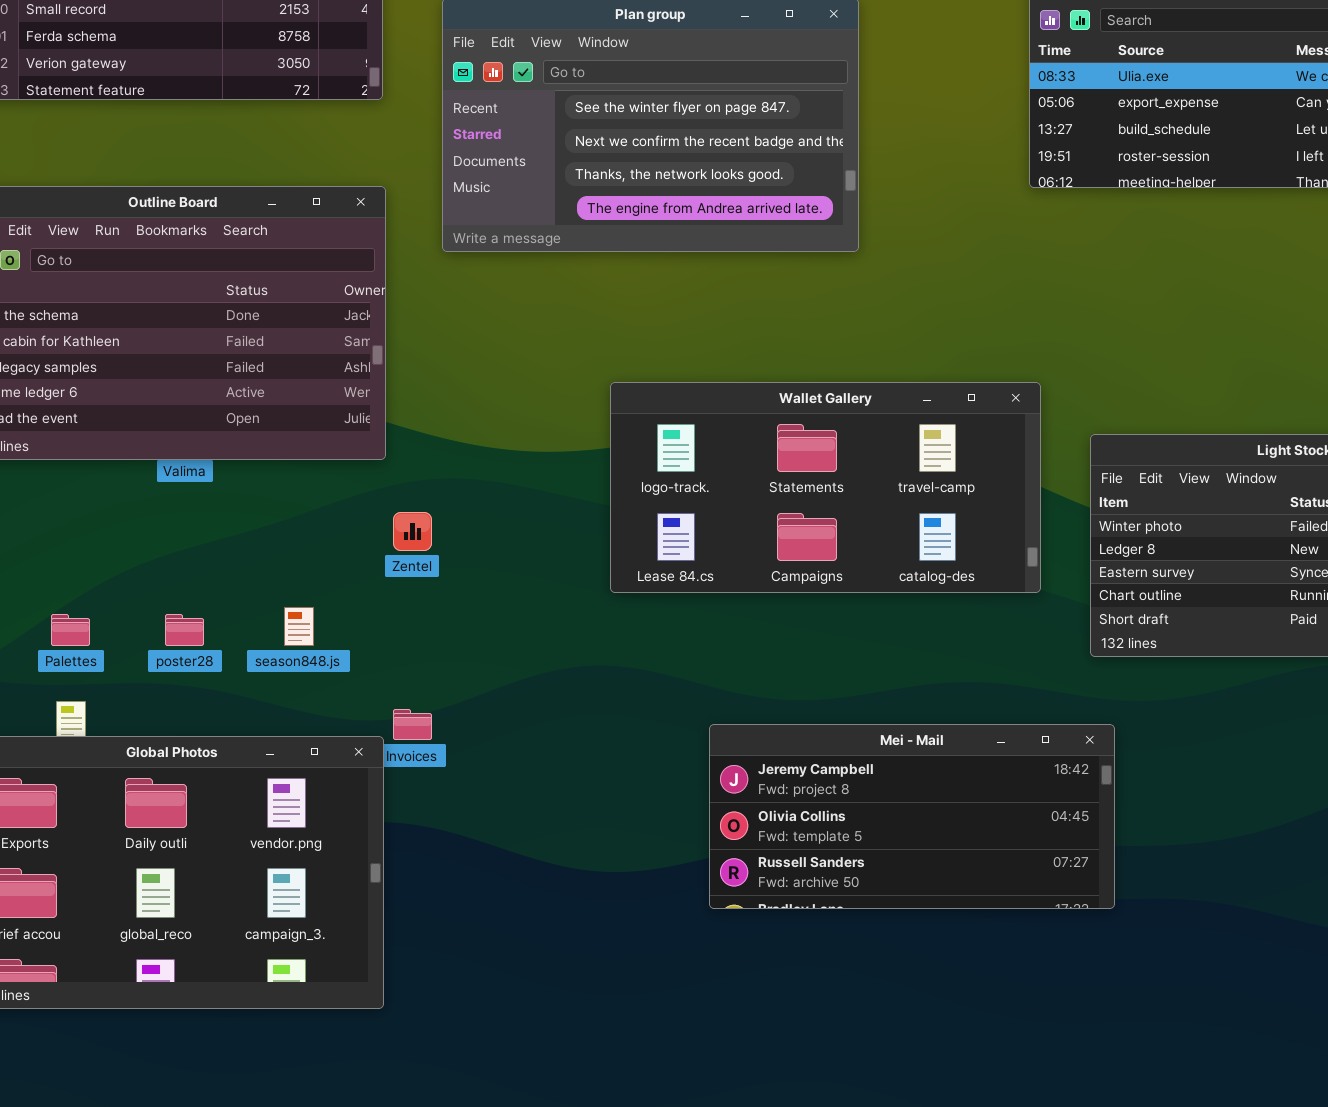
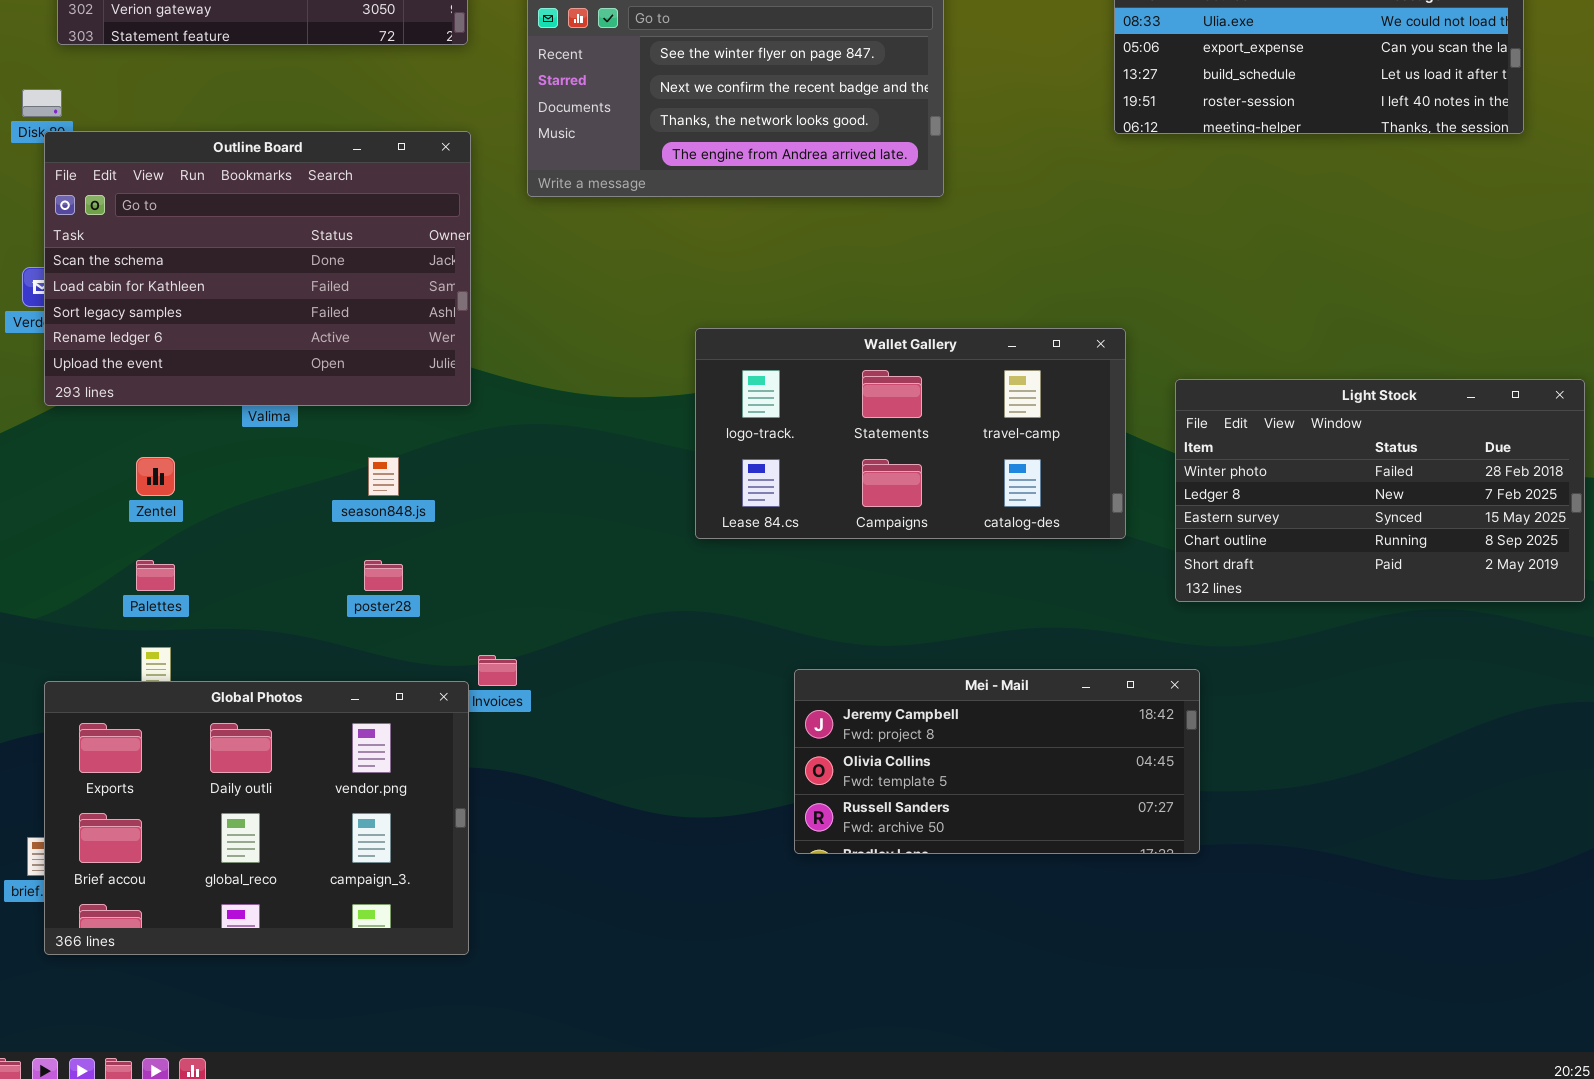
Zentel: [393,512,432,551] -> [136,457,175,496], moved
season848.js: [284,607,314,646] -> [368,457,399,496], moved
poster28: [165,614,204,646] -> [364,560,403,591], moved

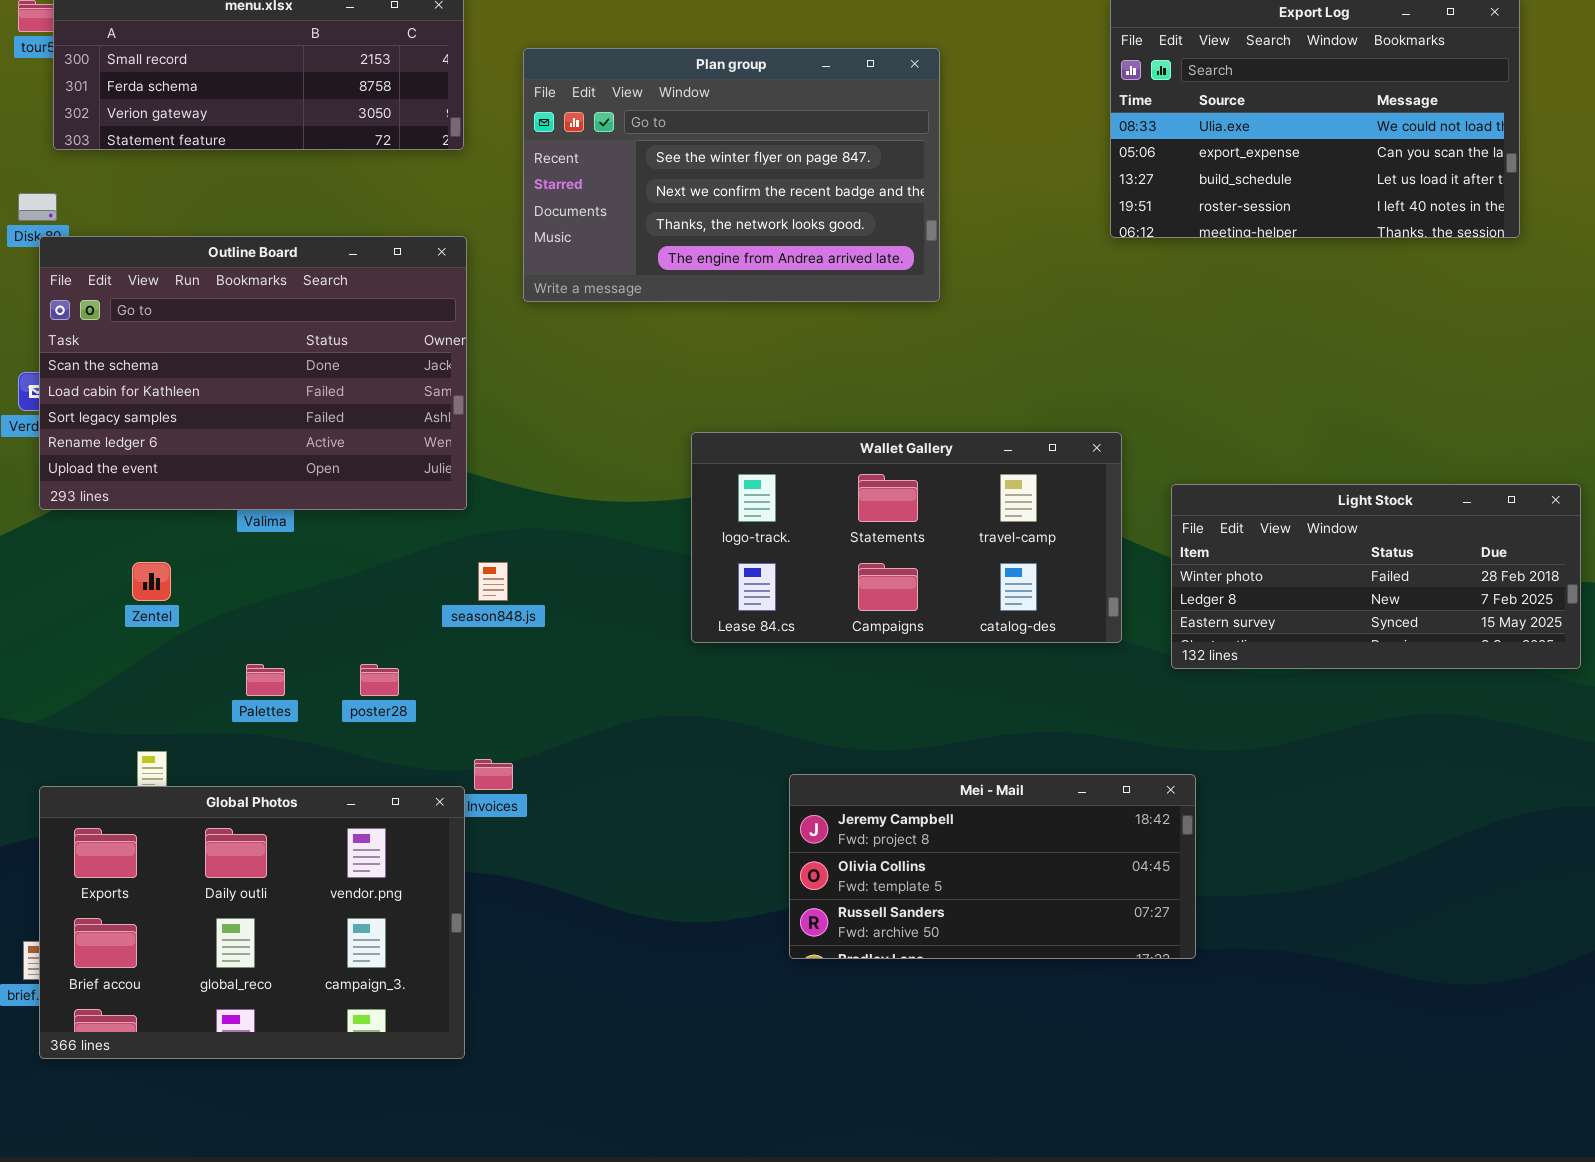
Light Stock: [1175,379,1585,602] -> [1171,484,1581,669], resized
season848.js: [368,457,399,496] -> [478,562,508,601], moved
Palettes: [136,560,175,591] -> [246,664,285,696], moved

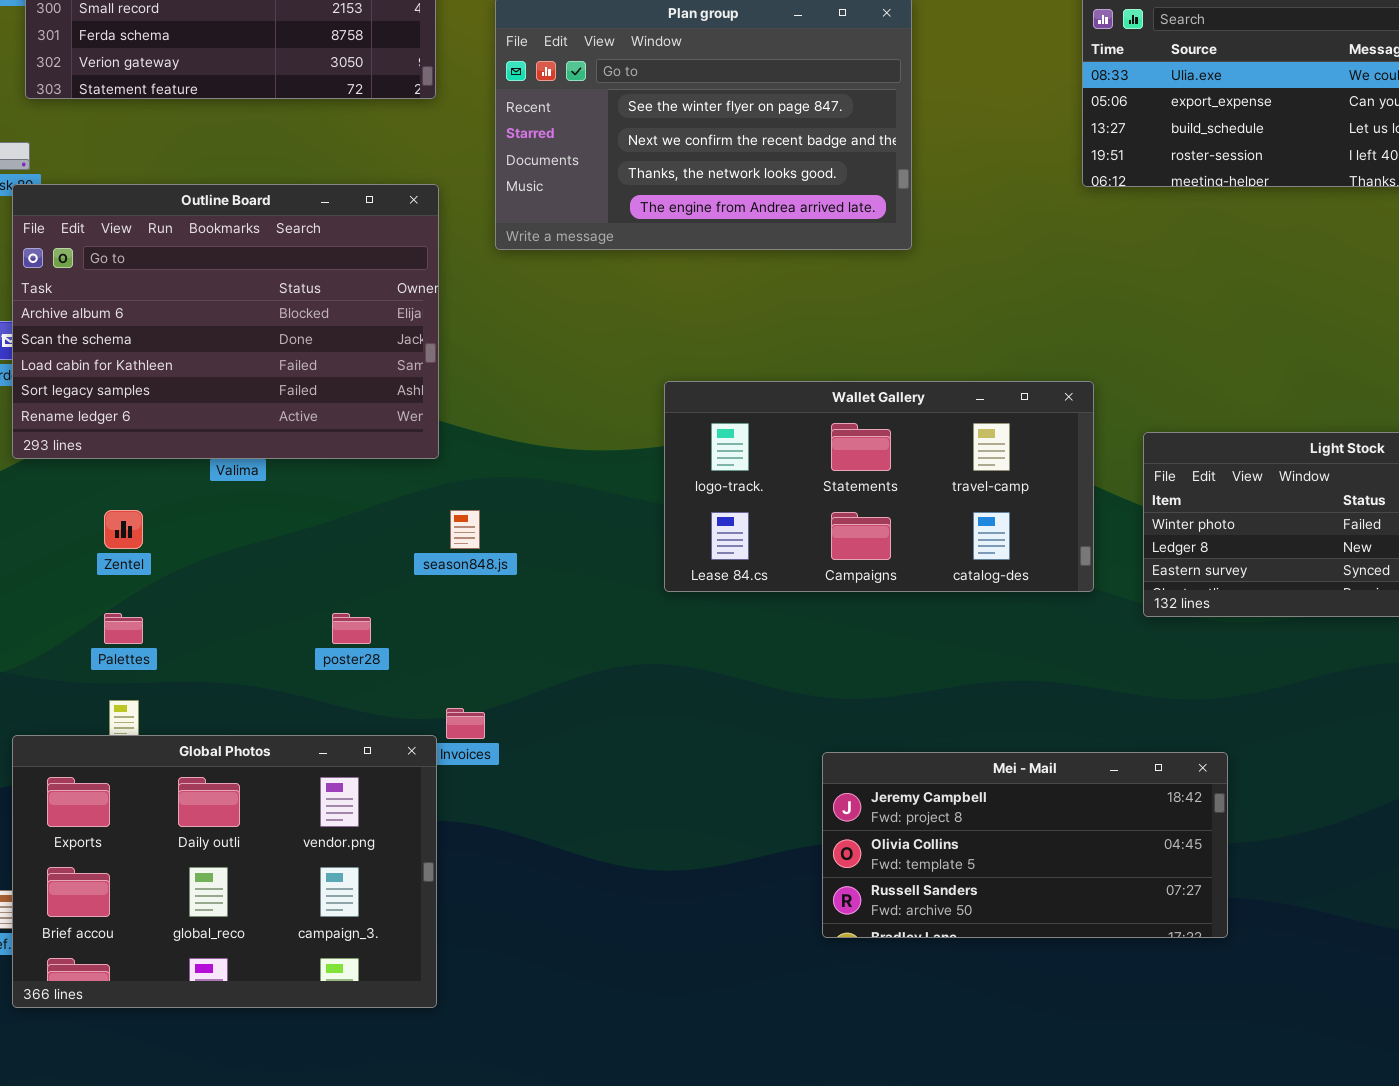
Outline Board: [39,236,467,510] -> [12,184,439,459], scrolled up 1 row
Palettes: [246,664,285,696] -> [104,613,143,644], moved
Mei - Mail: [789,774,1196,959] -> [822,752,1228,938], moved

